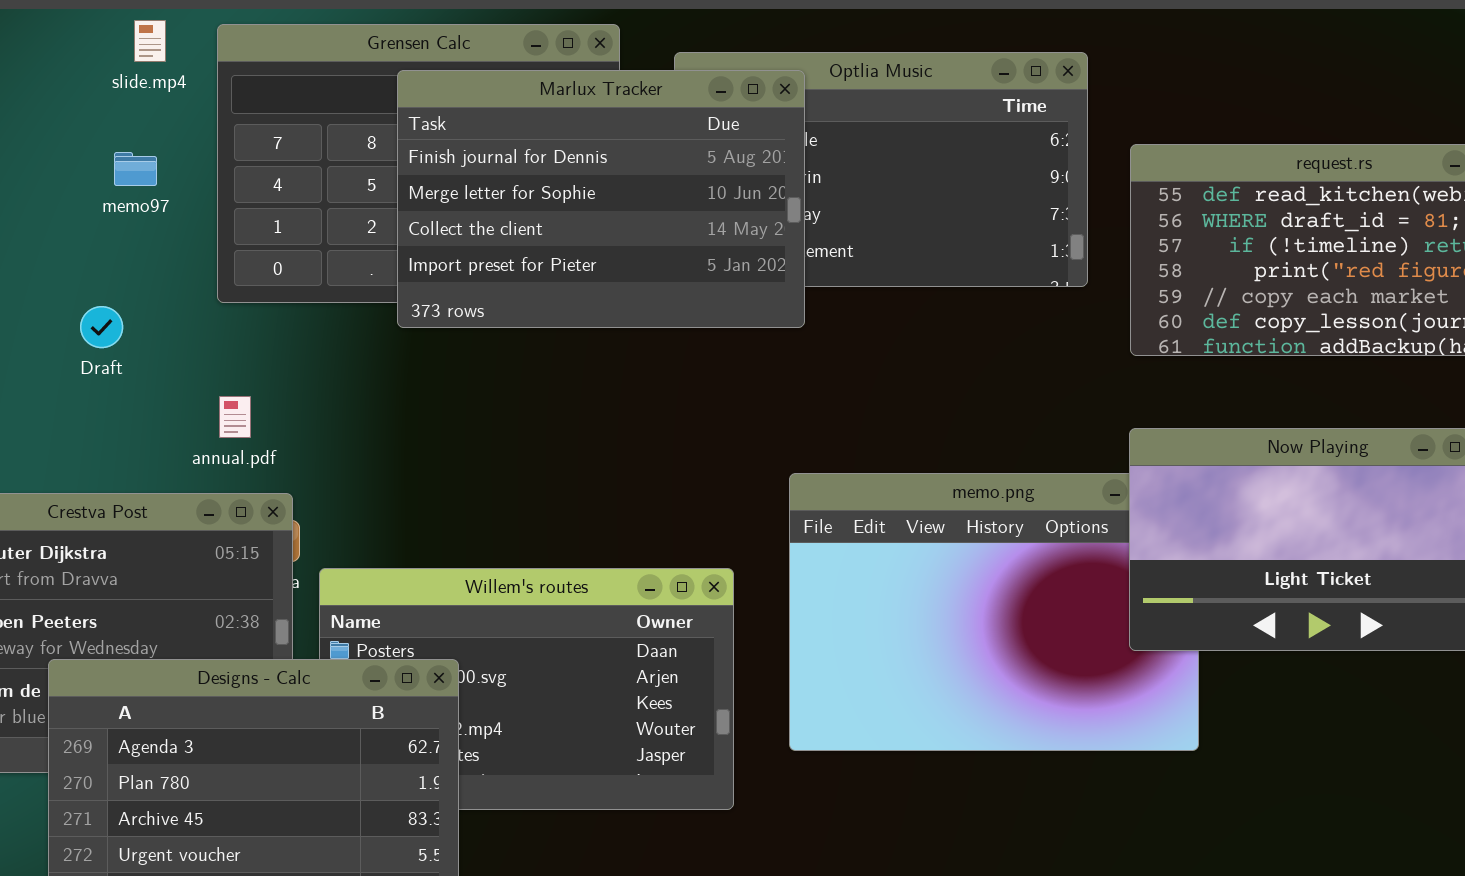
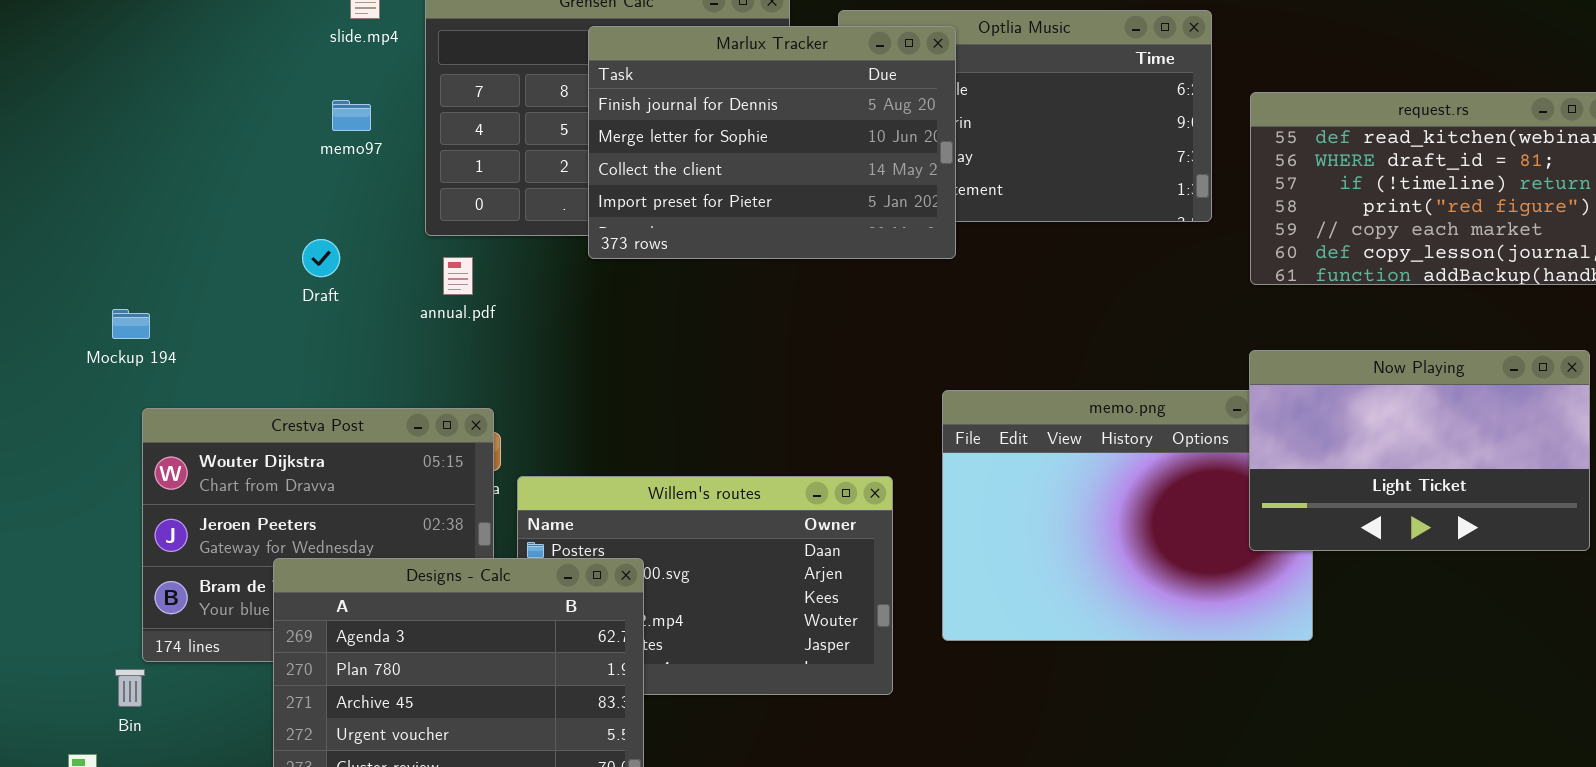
annual.pdf: [219,396,251,438] -> [443,257,473,295], moved

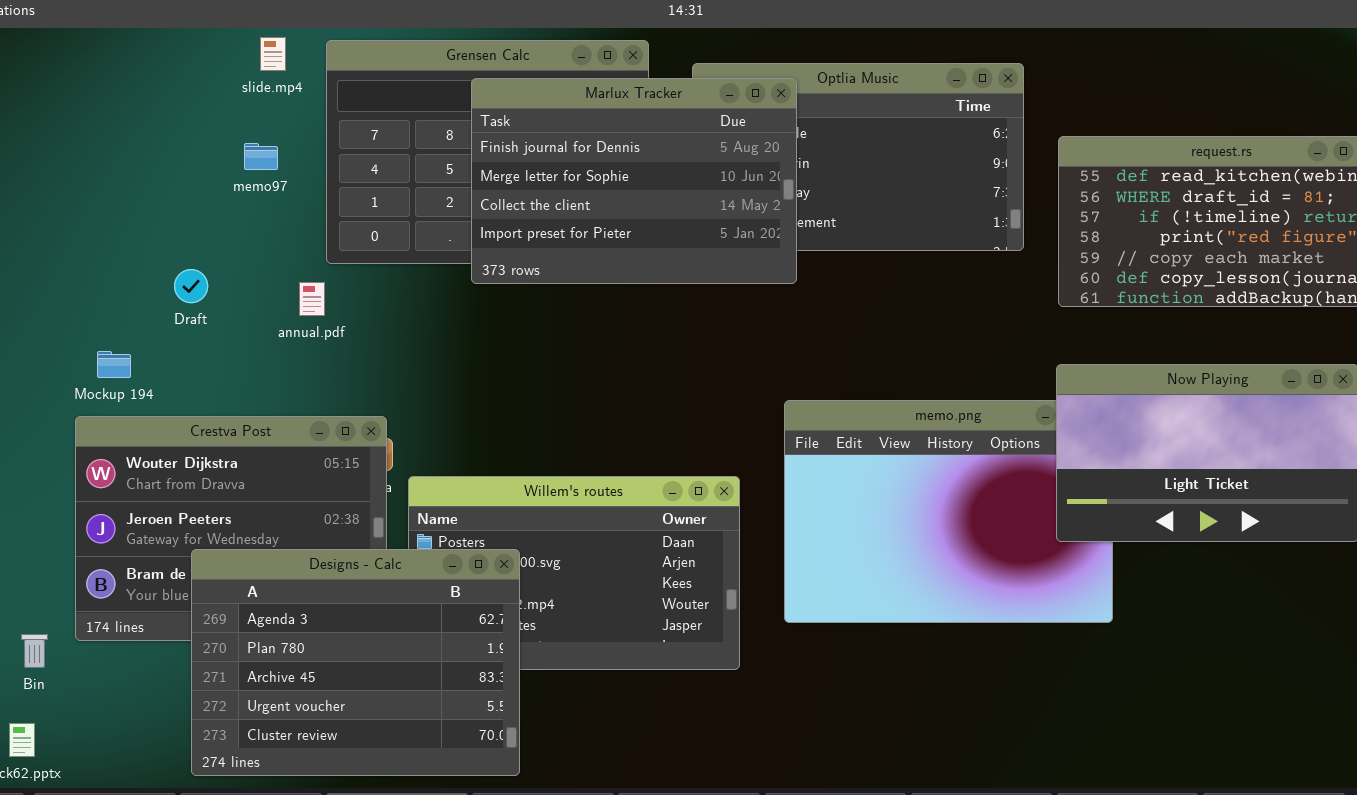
Draft: [302,239,340,277] -> [174,269,208,303], moved
annual.pdf: [443,257,473,295] -> [299,282,325,316], moved
Mockup 194: [112,309,150,339] -> [97,351,131,378], moved
Bin: [115,669,145,707] -> [21,634,48,668], moved

